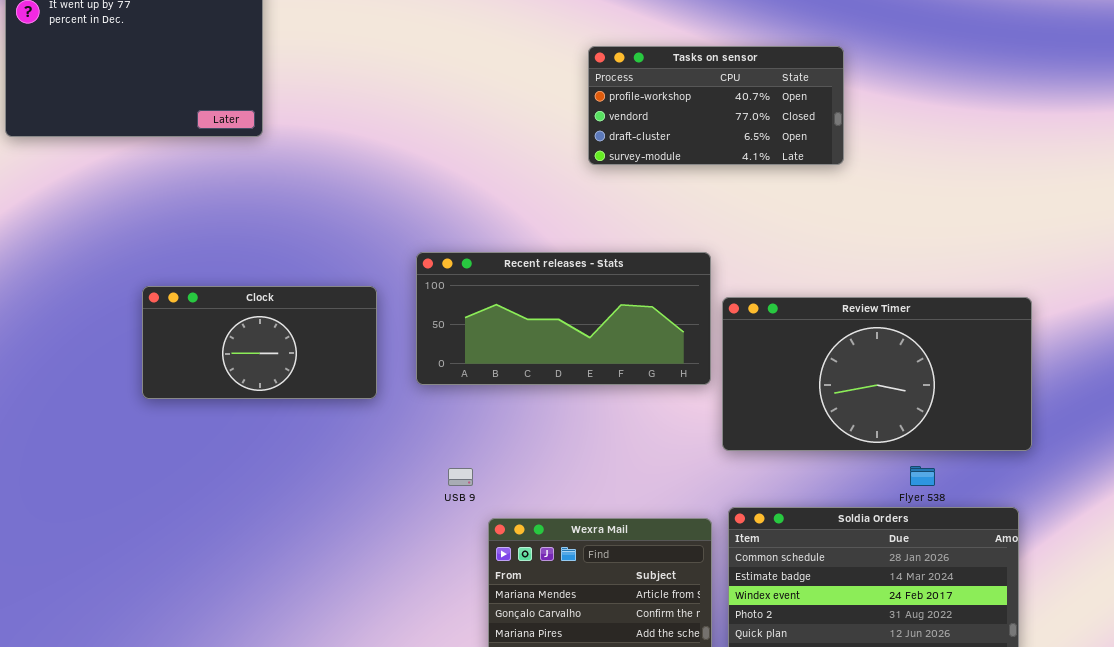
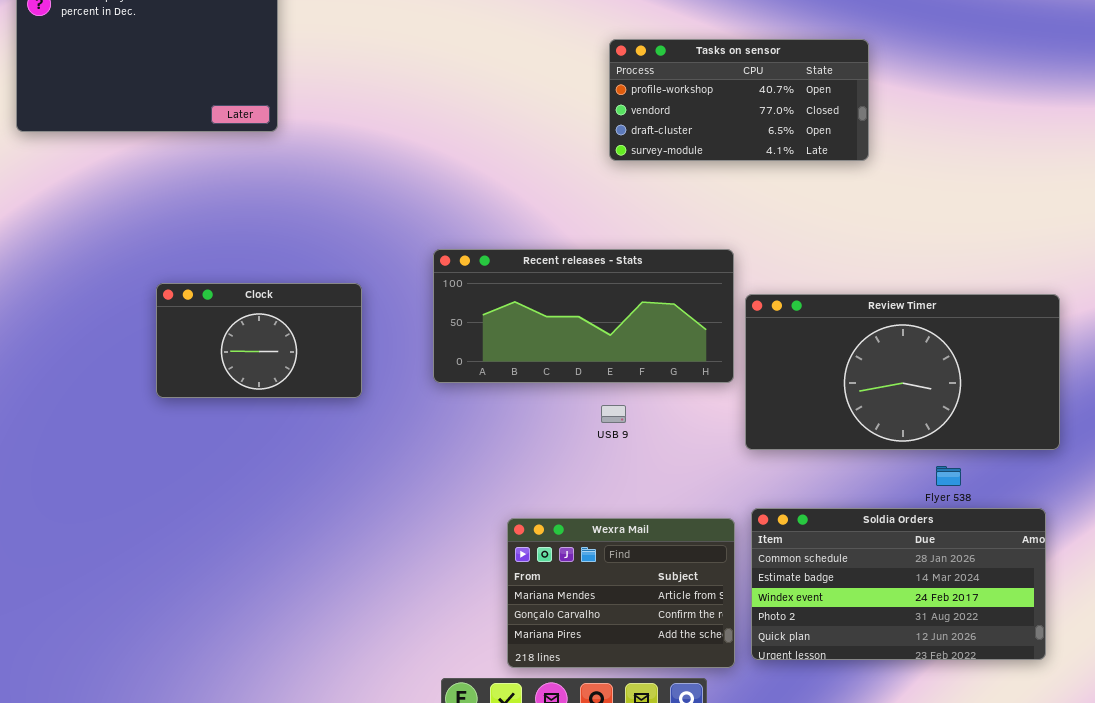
Clock: [142,286,377,399] -> [156,283,362,398], resized
USB 9: [448,468,473,486] -> [601,405,626,423], moved

